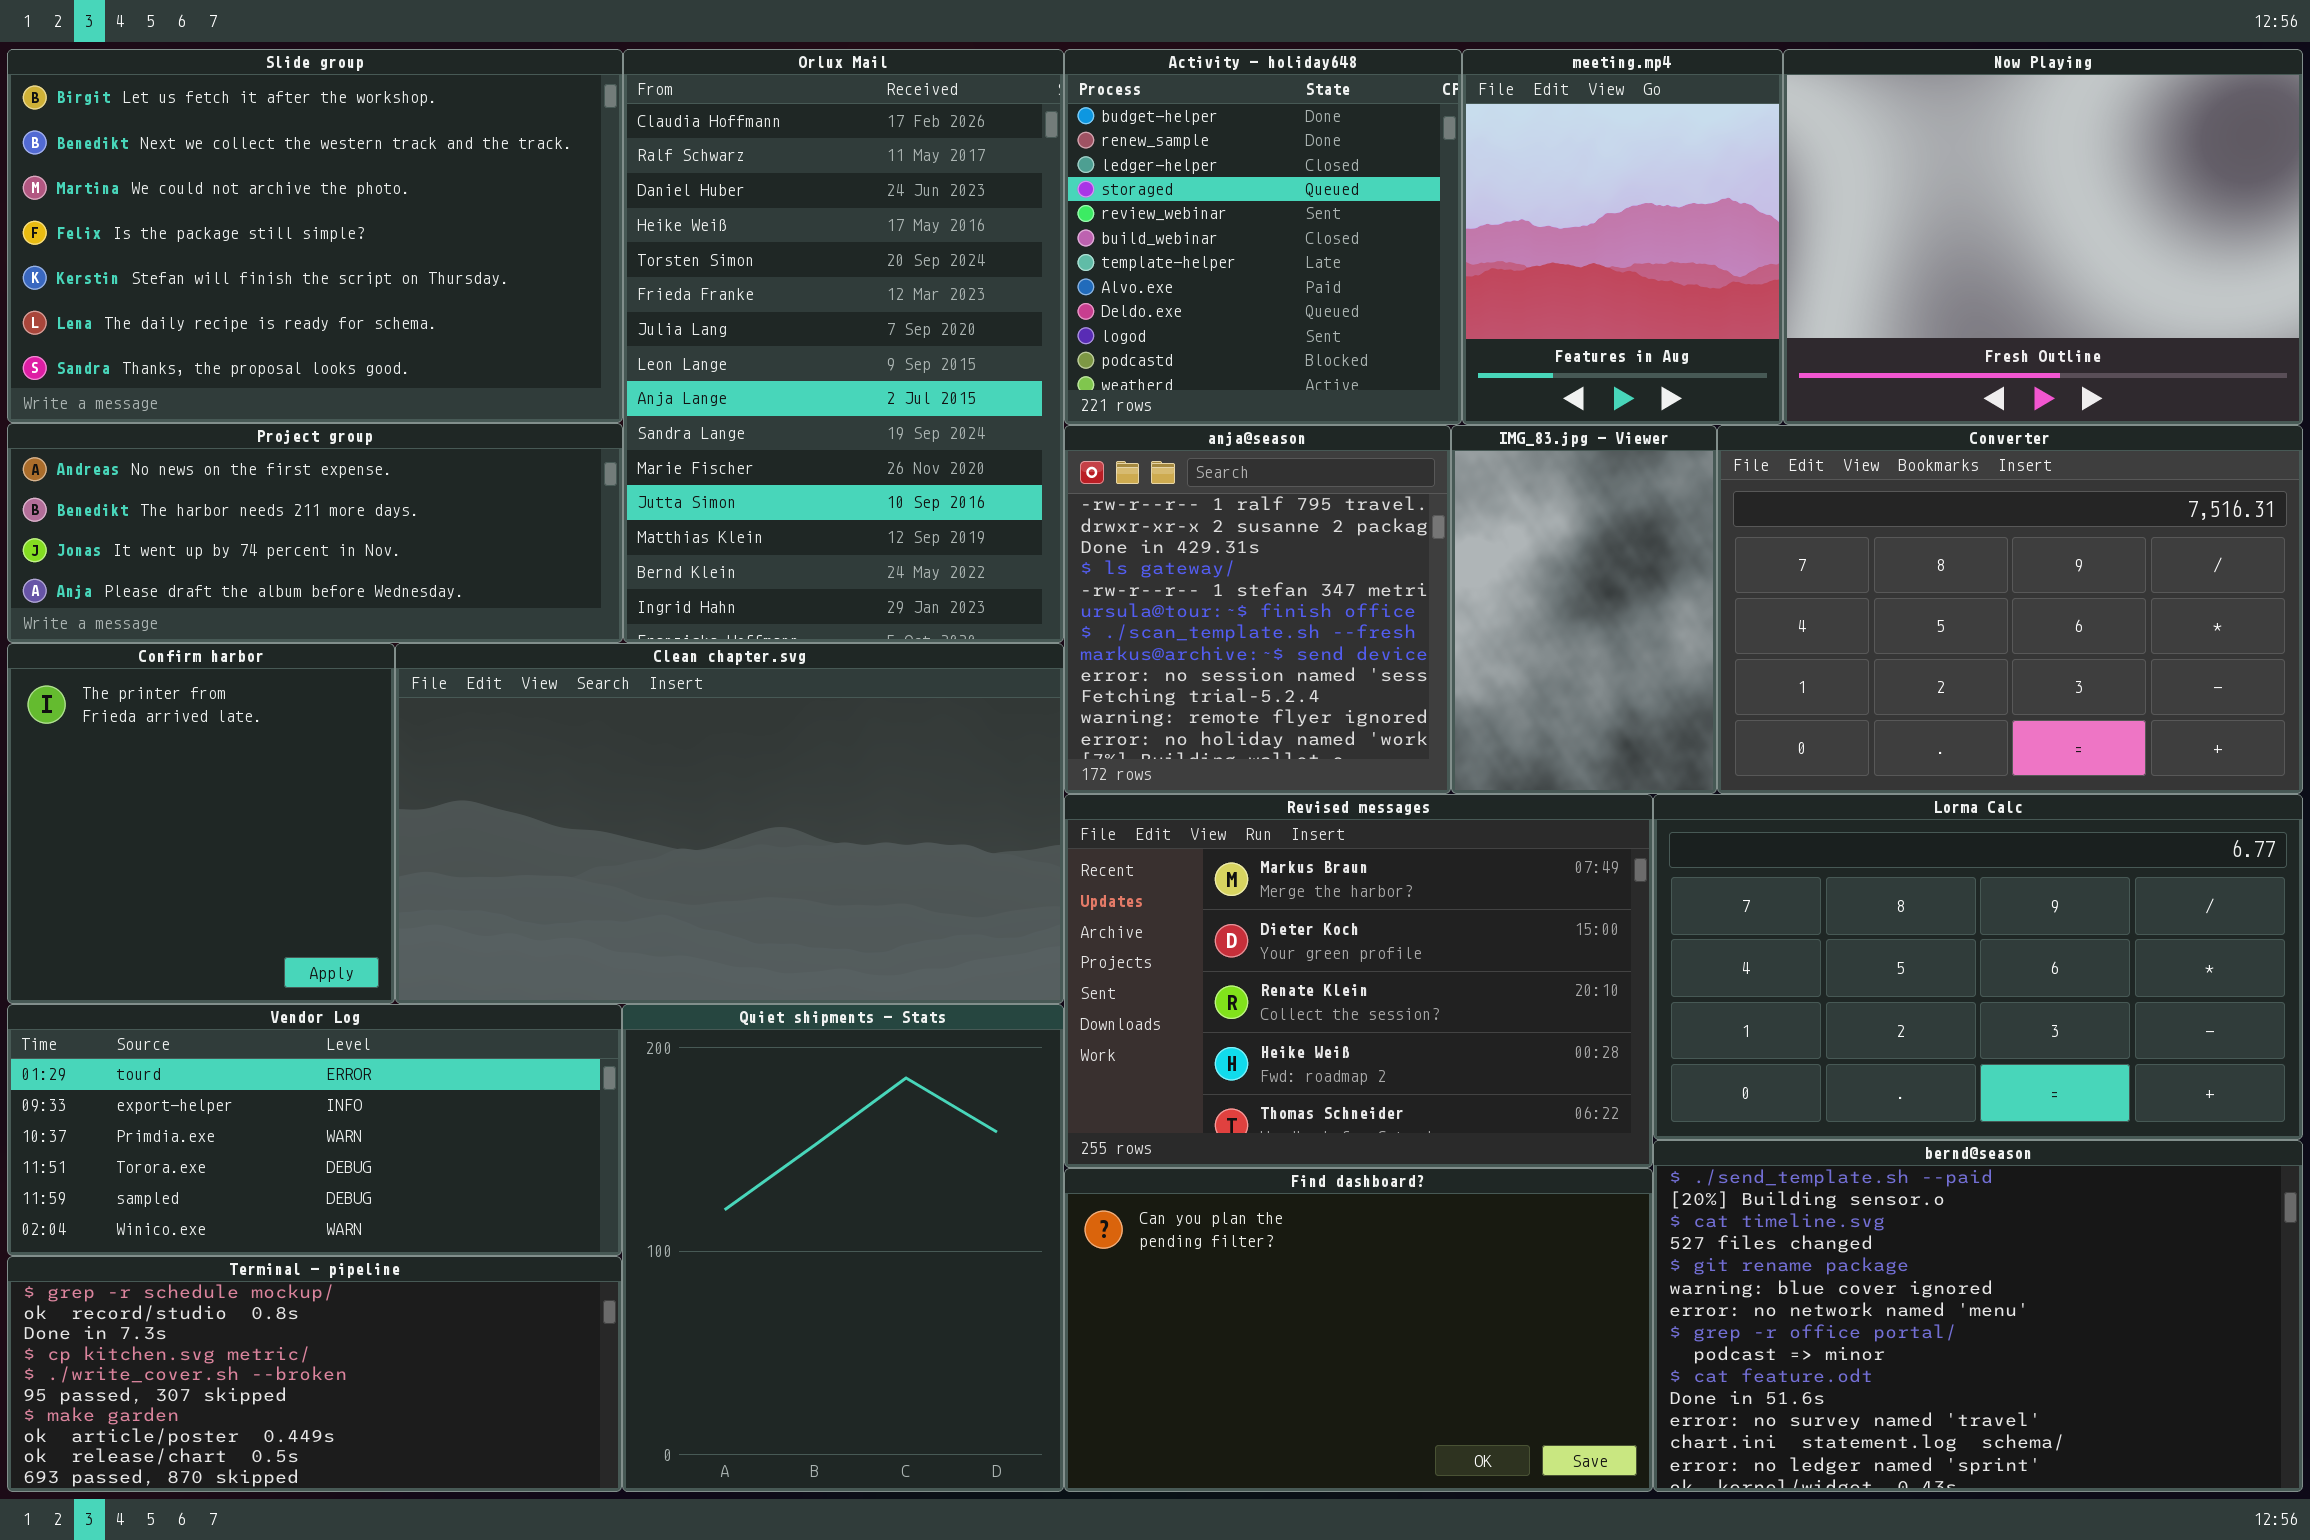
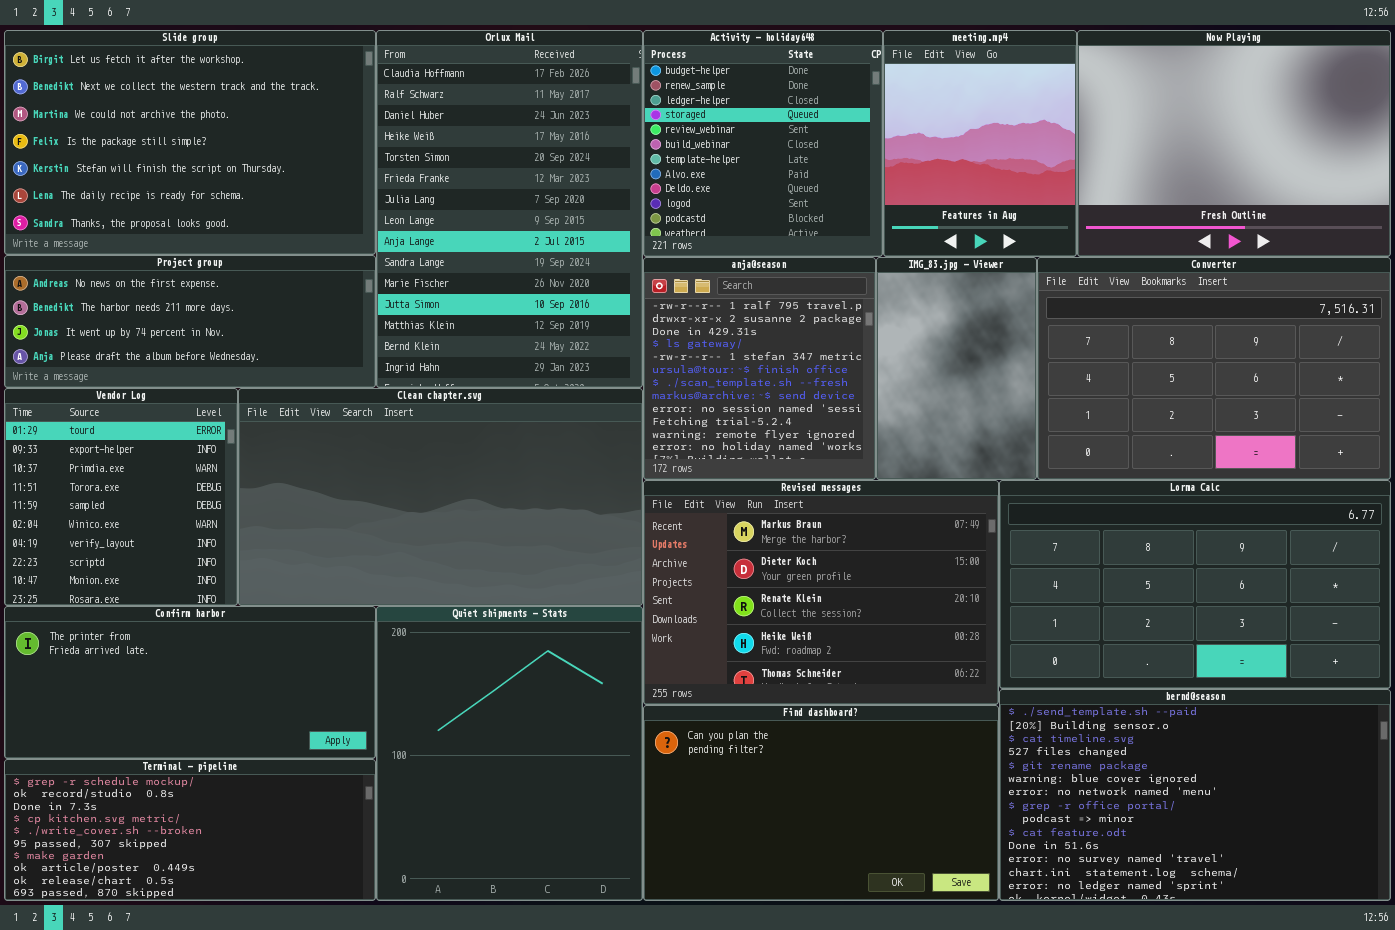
Confirm harbor: [7,643,395,1004] -> [4,606,376,759], moved, resized
Vendor Log: [7,1004,622,1256] -> [4,388,238,606], moved, resized

